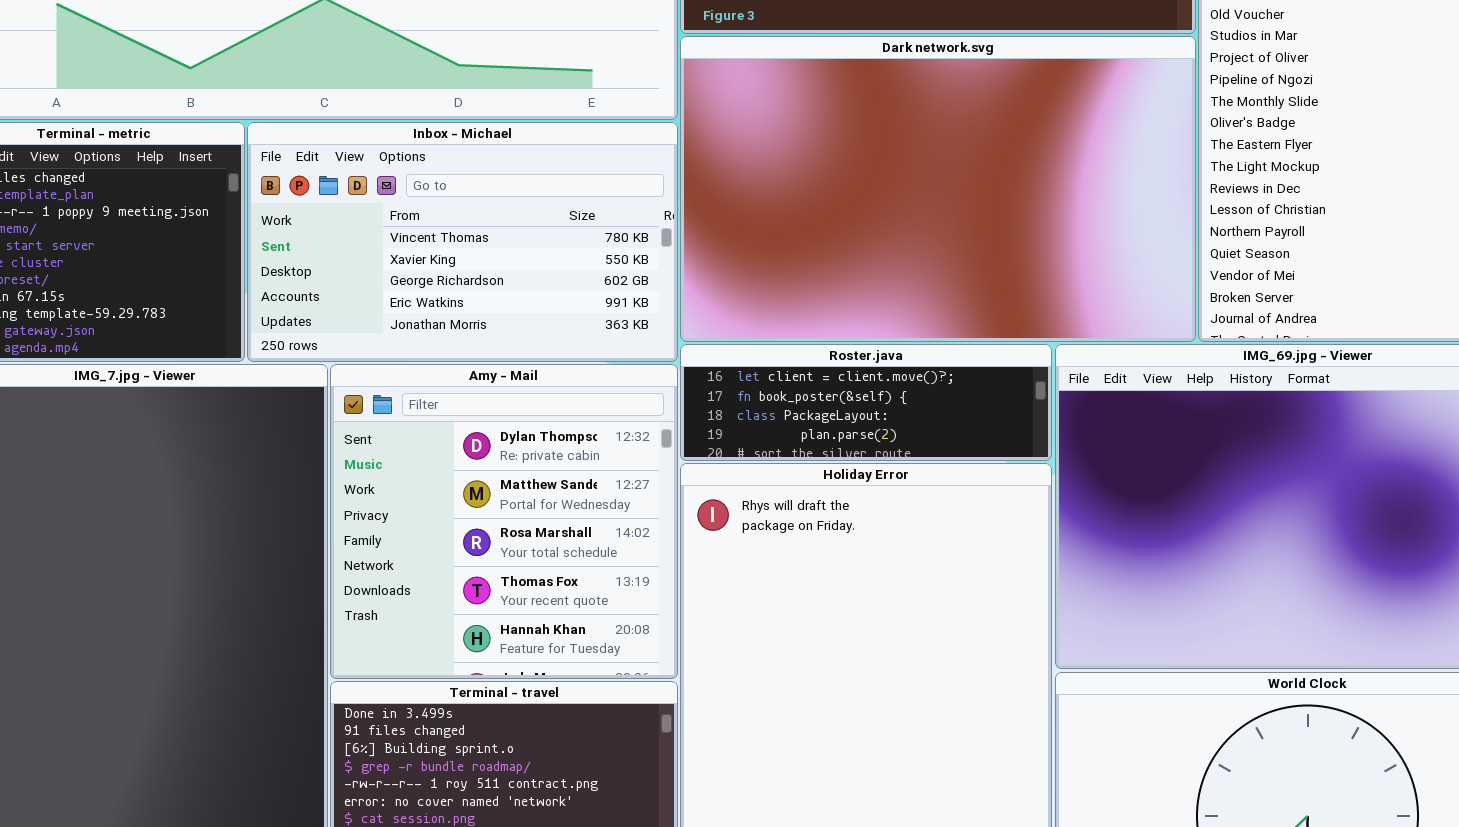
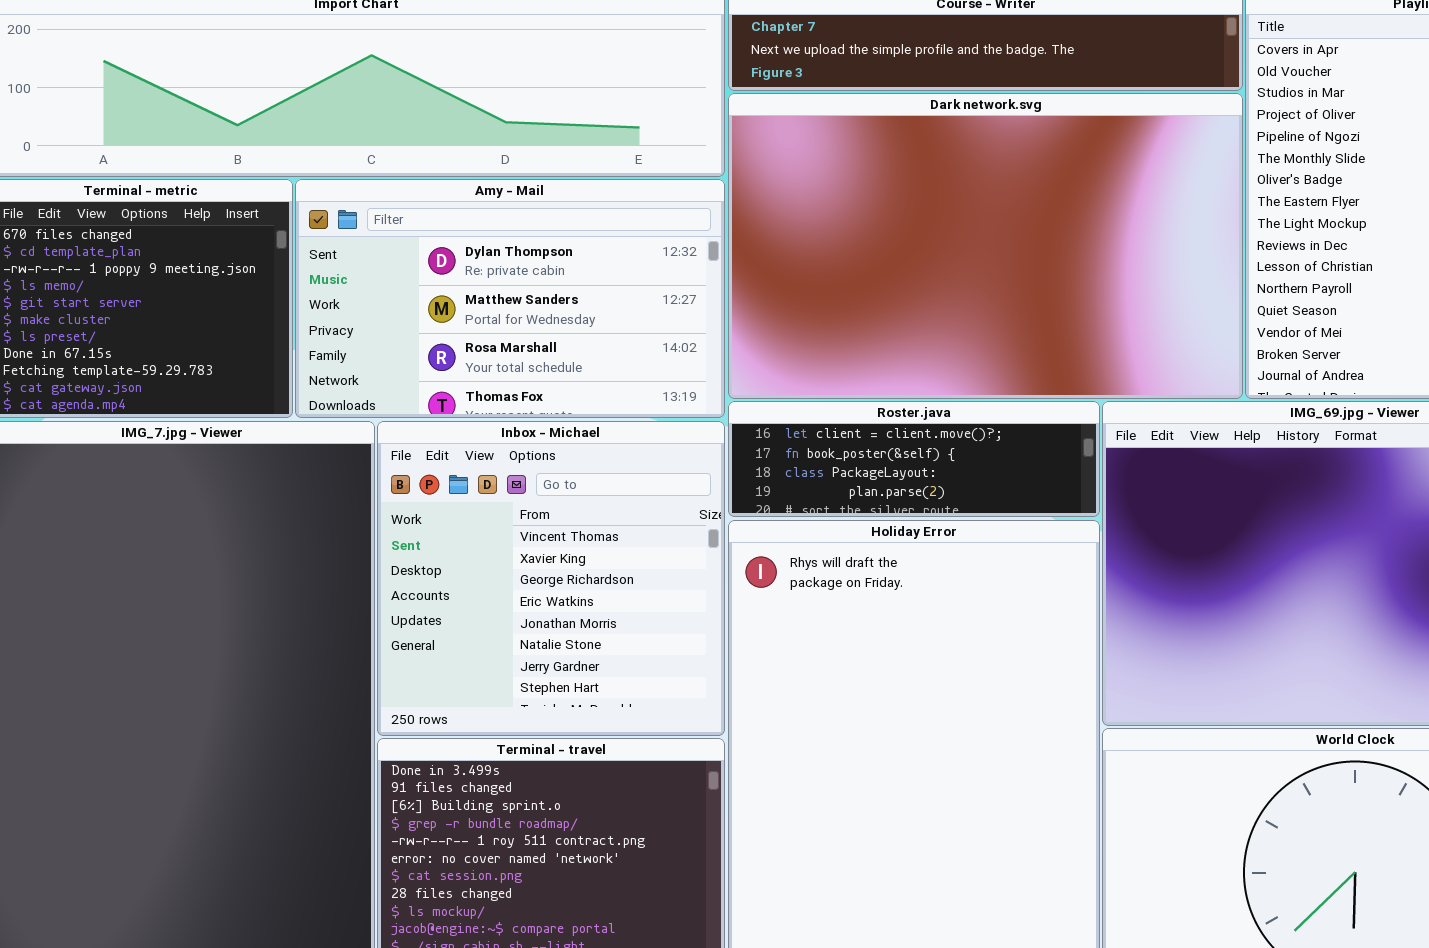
Inbox - Michael: [247,122,678,362] -> [377,421,725,736], moved, resized
Amy - Mail: [330,364,678,679] -> [295,179,725,418], moved, resized

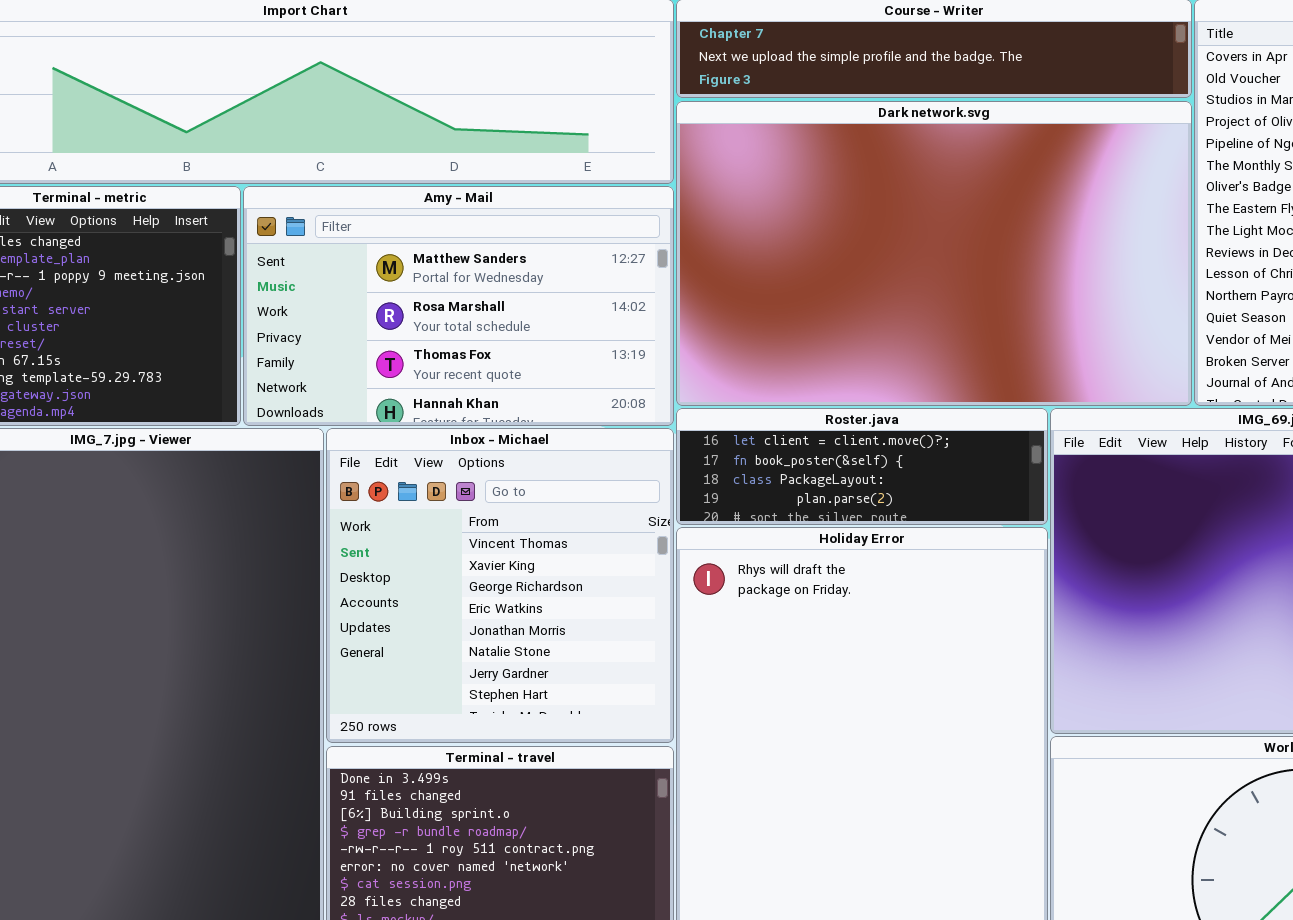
Amy - Mail: [295,179,725,418] -> [243,186,674,426], scrolled down 1 row

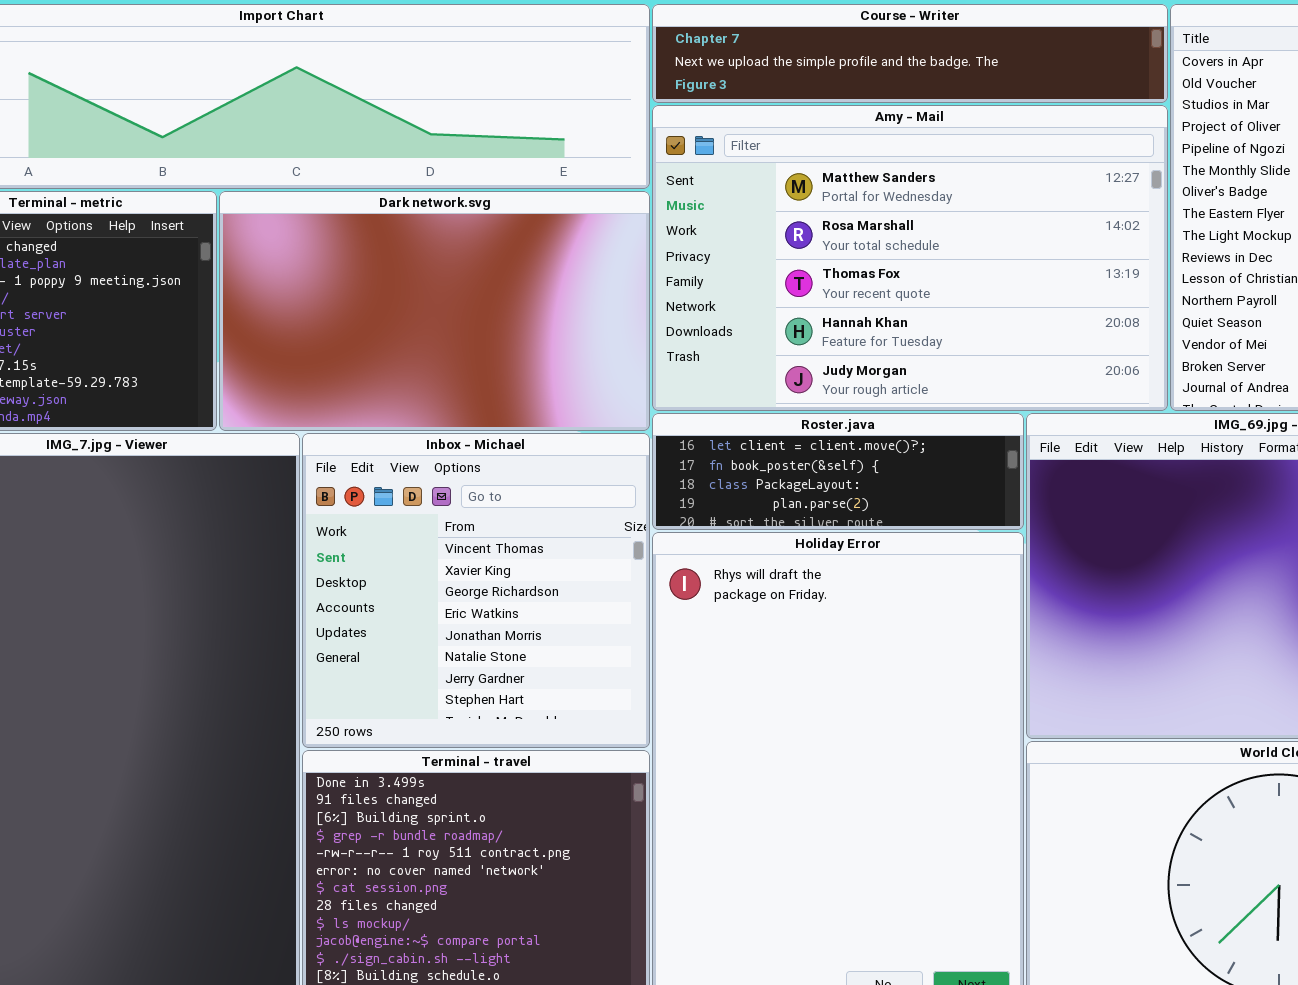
Dark network.svg: [676,101,1192,406] -> [219,191,650,431], moved, resized
Amy - Mail: [243,186,674,426] -> [652,105,1168,411], moved, resized

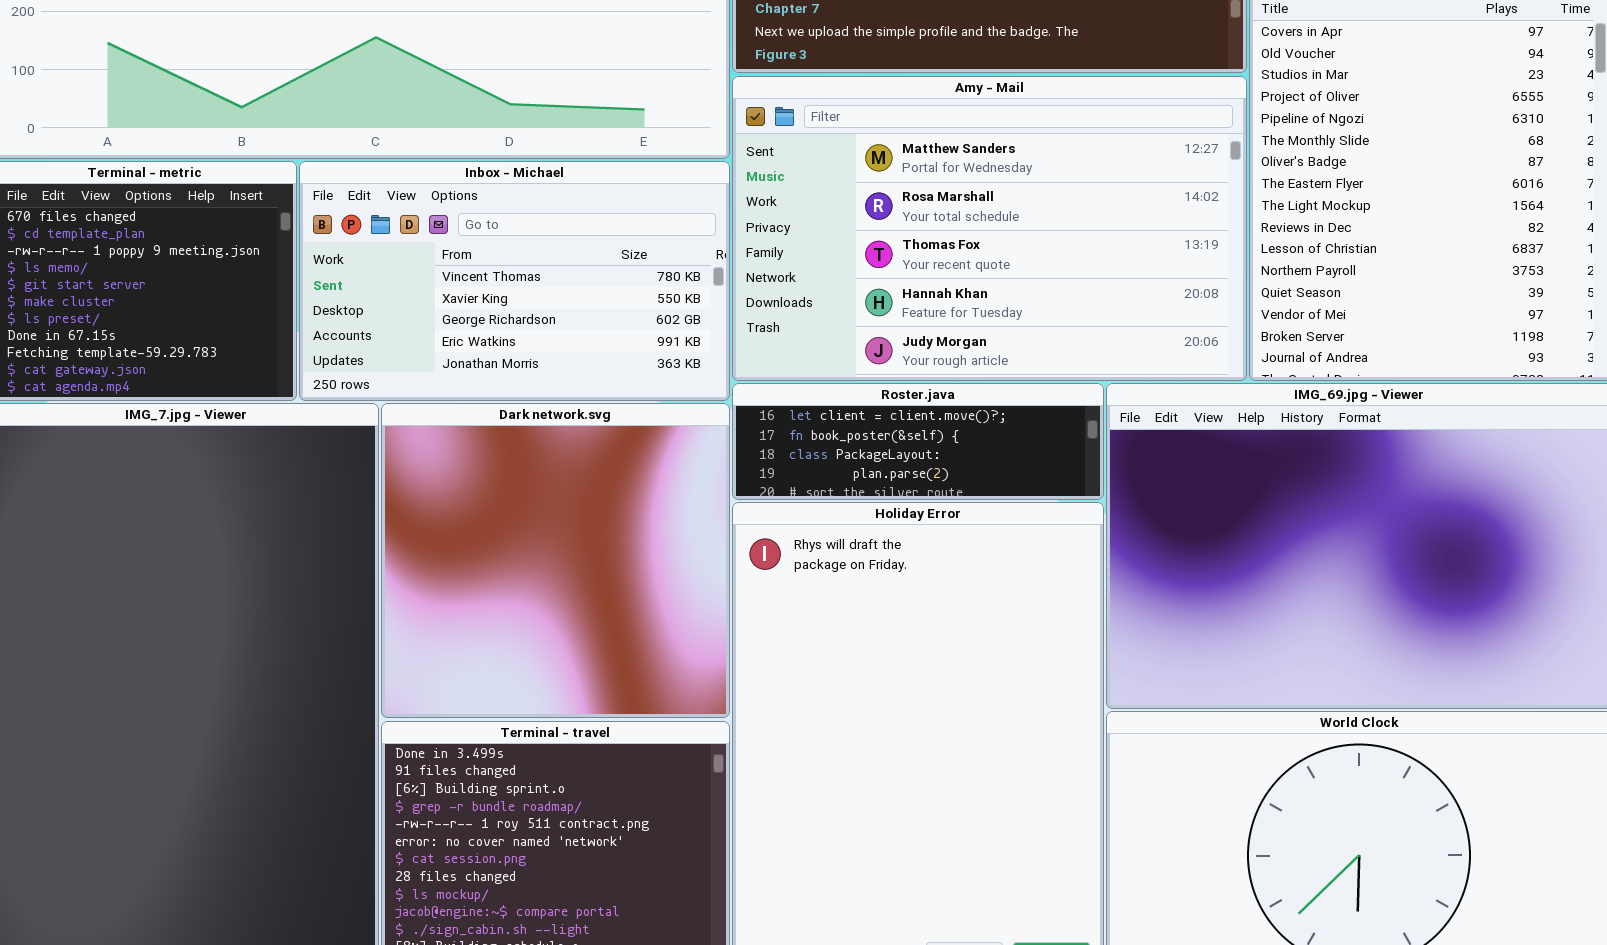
Dark network.svg: [219,191,650,431] -> [381,403,730,718], moved, resized
Inbox - Michael: [302,433,650,748] -> [299,161,730,401], moved, resized

